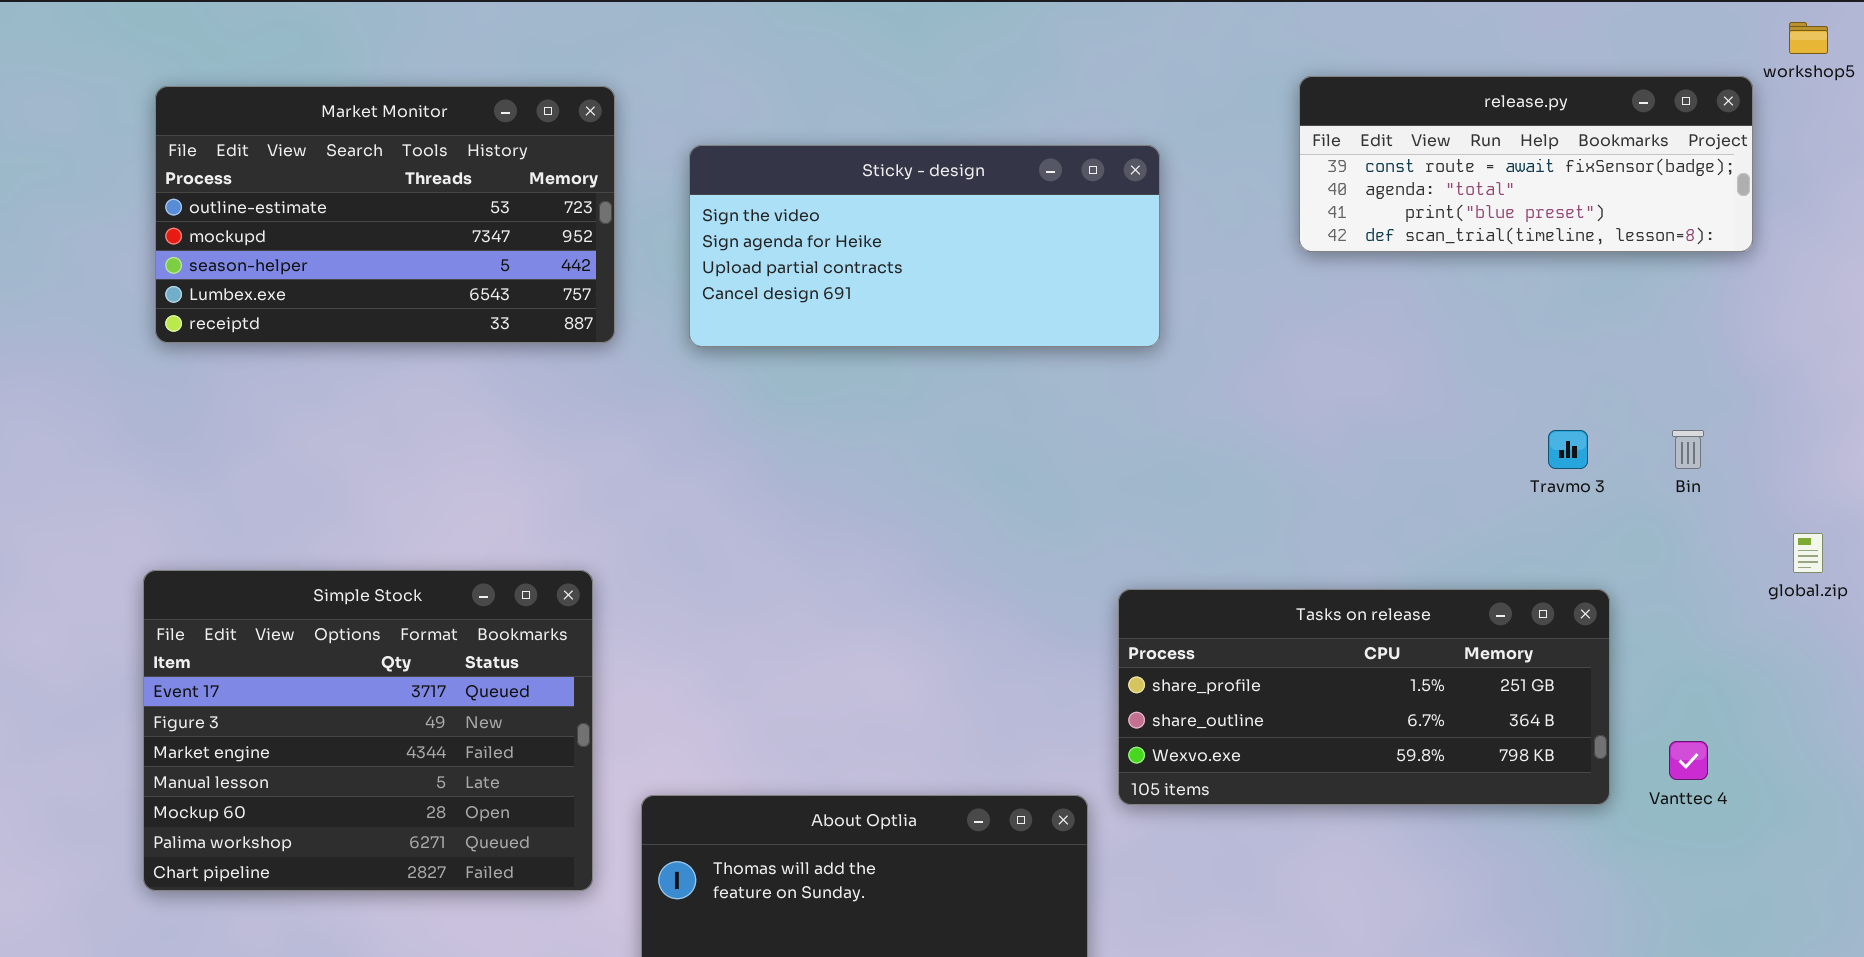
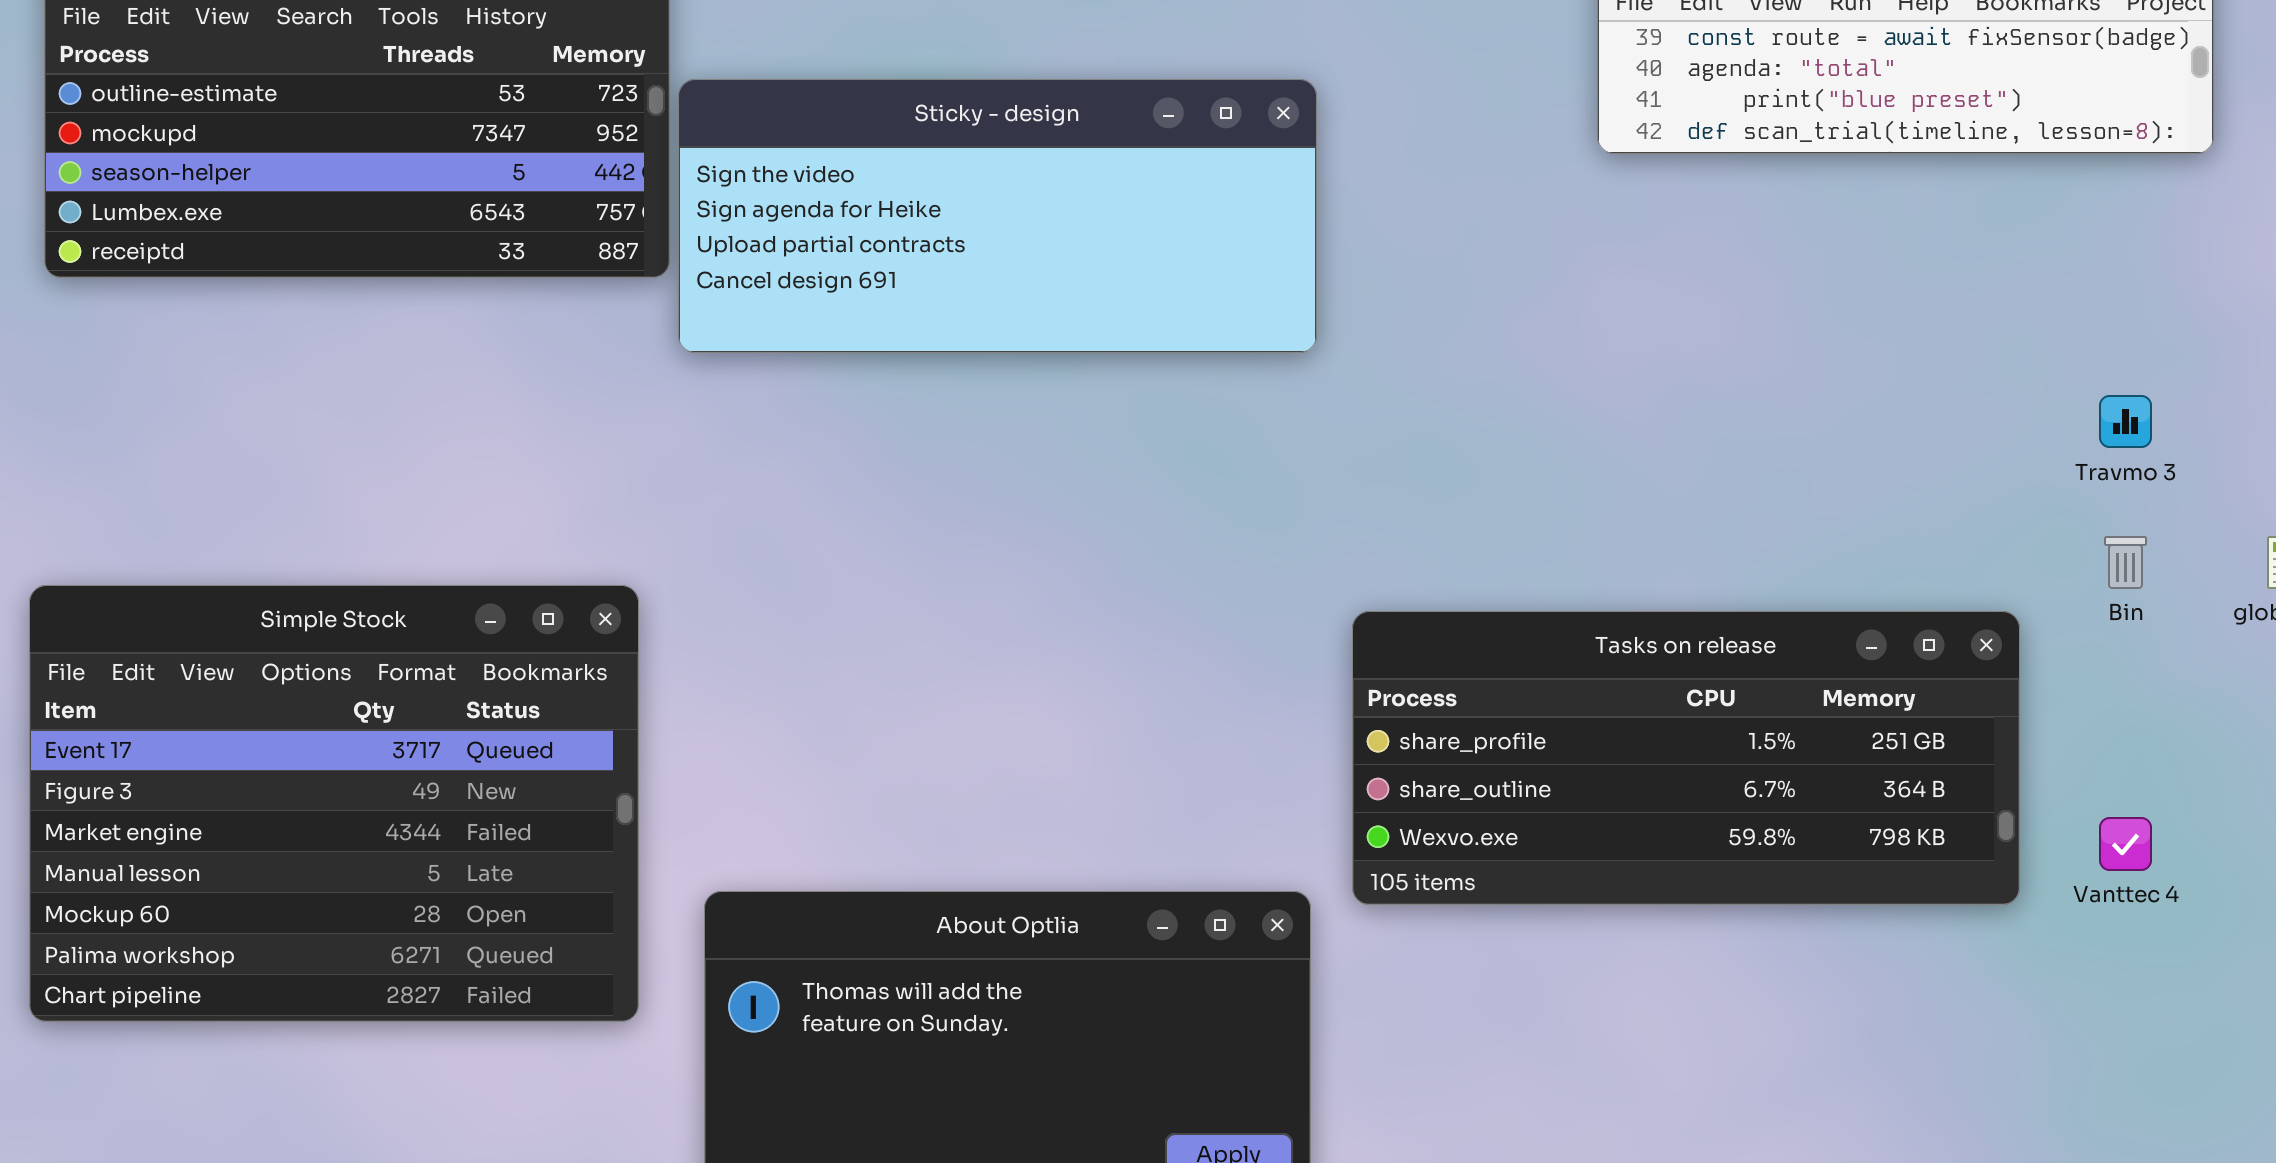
Sticky - design: [689,145,1160,347] -> [678,79,1317,353], moved
Travmo 3: [1548,430,1588,469] -> [2099,395,2152,448], moved
Bin: [1672,430,1704,469] -> [2104,536,2147,589], moved

